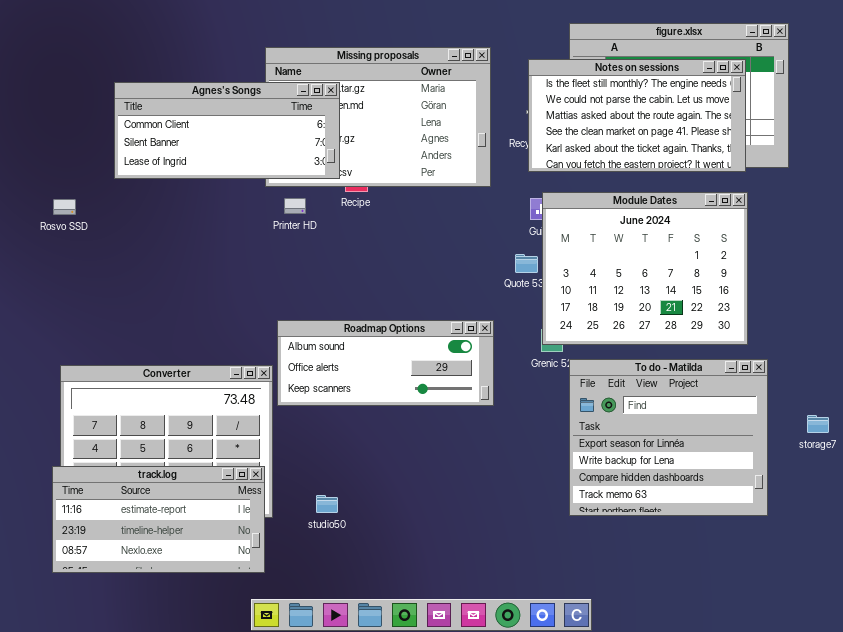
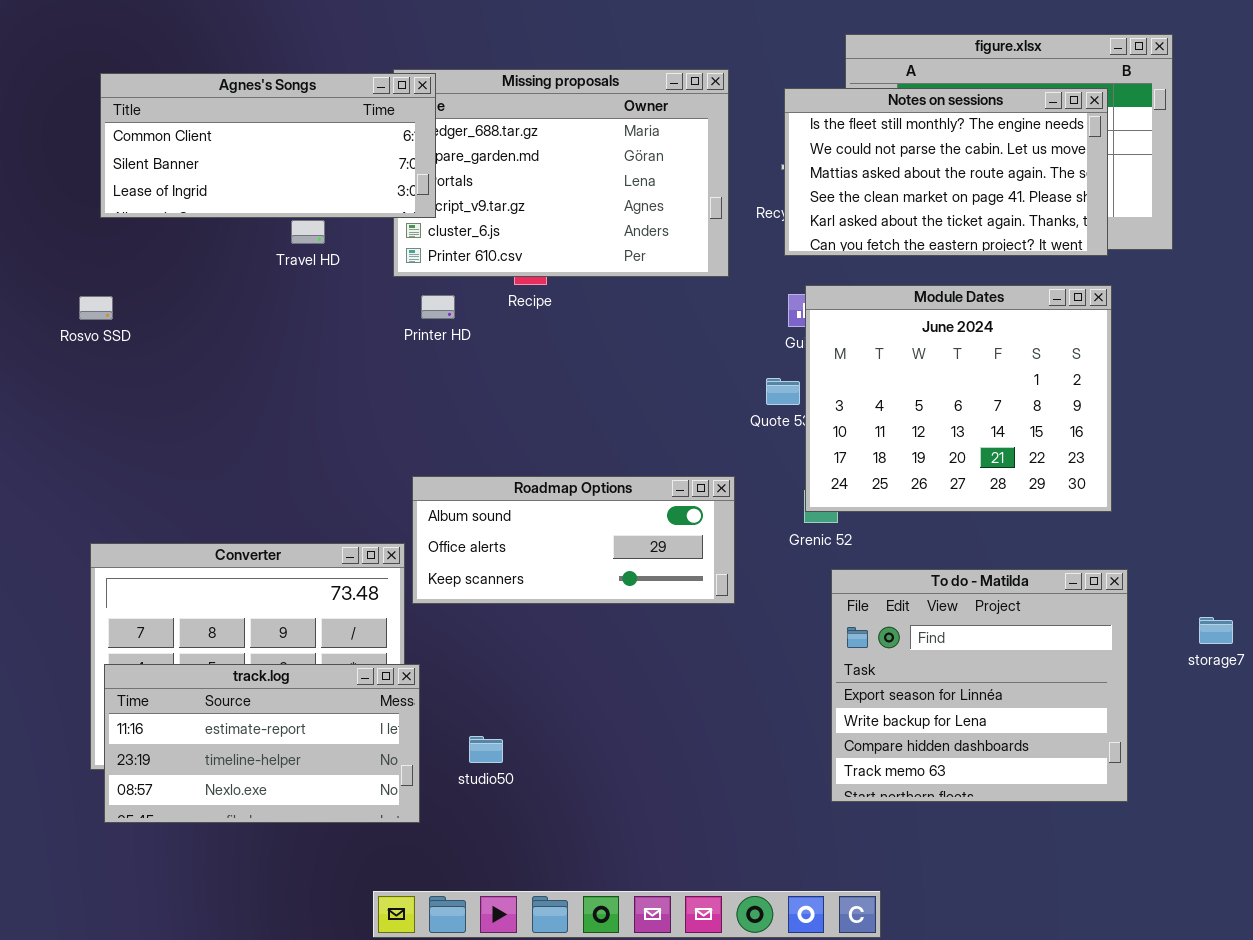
Agnes's Songs: [114,82,340,179] -> [100,73,436,218], moved
To do - Matilda: [569,359,768,516] -> [831,569,1128,802], moved
track.log: [52,466,265,573] -> [104,664,420,823], moved

